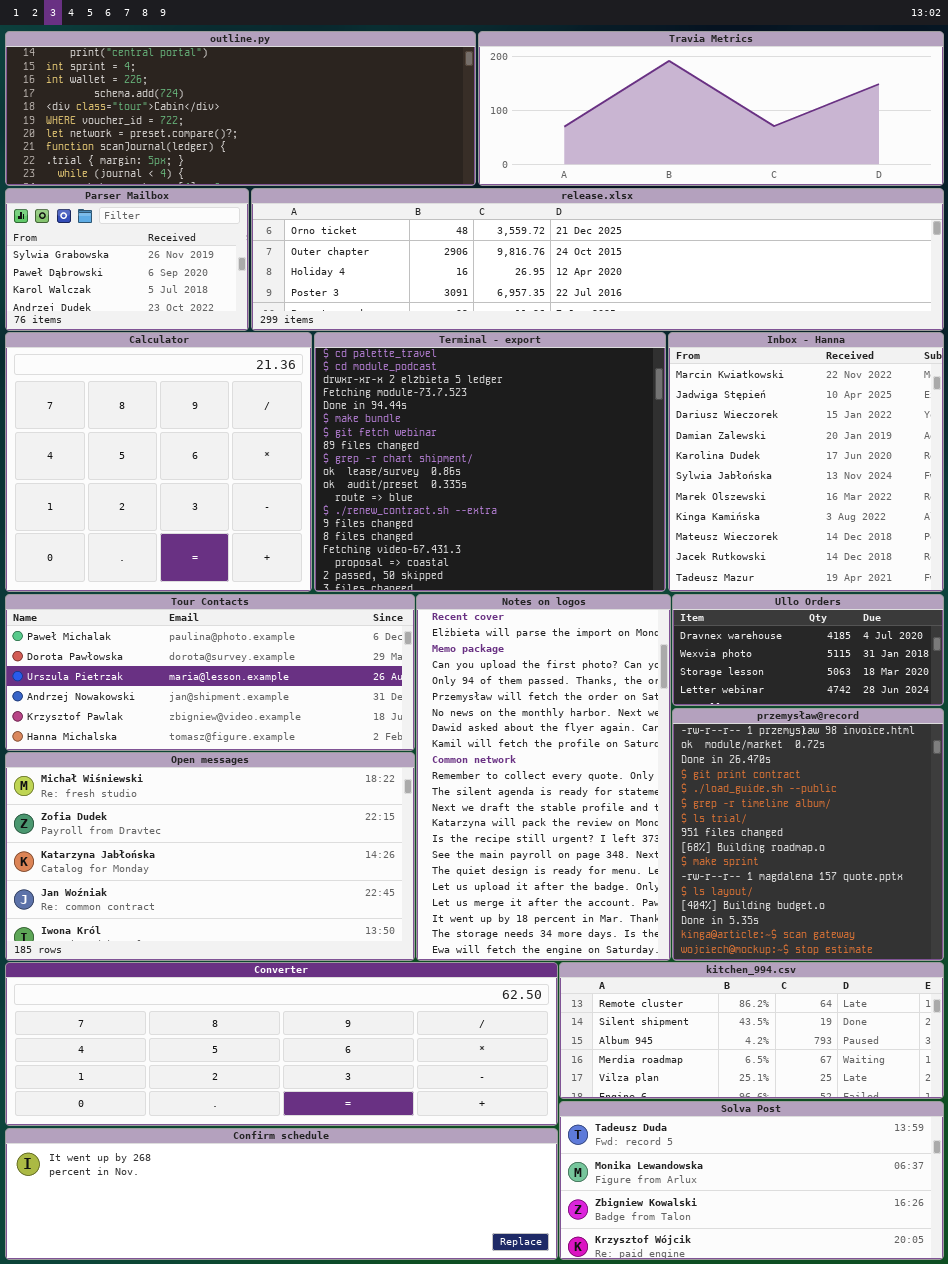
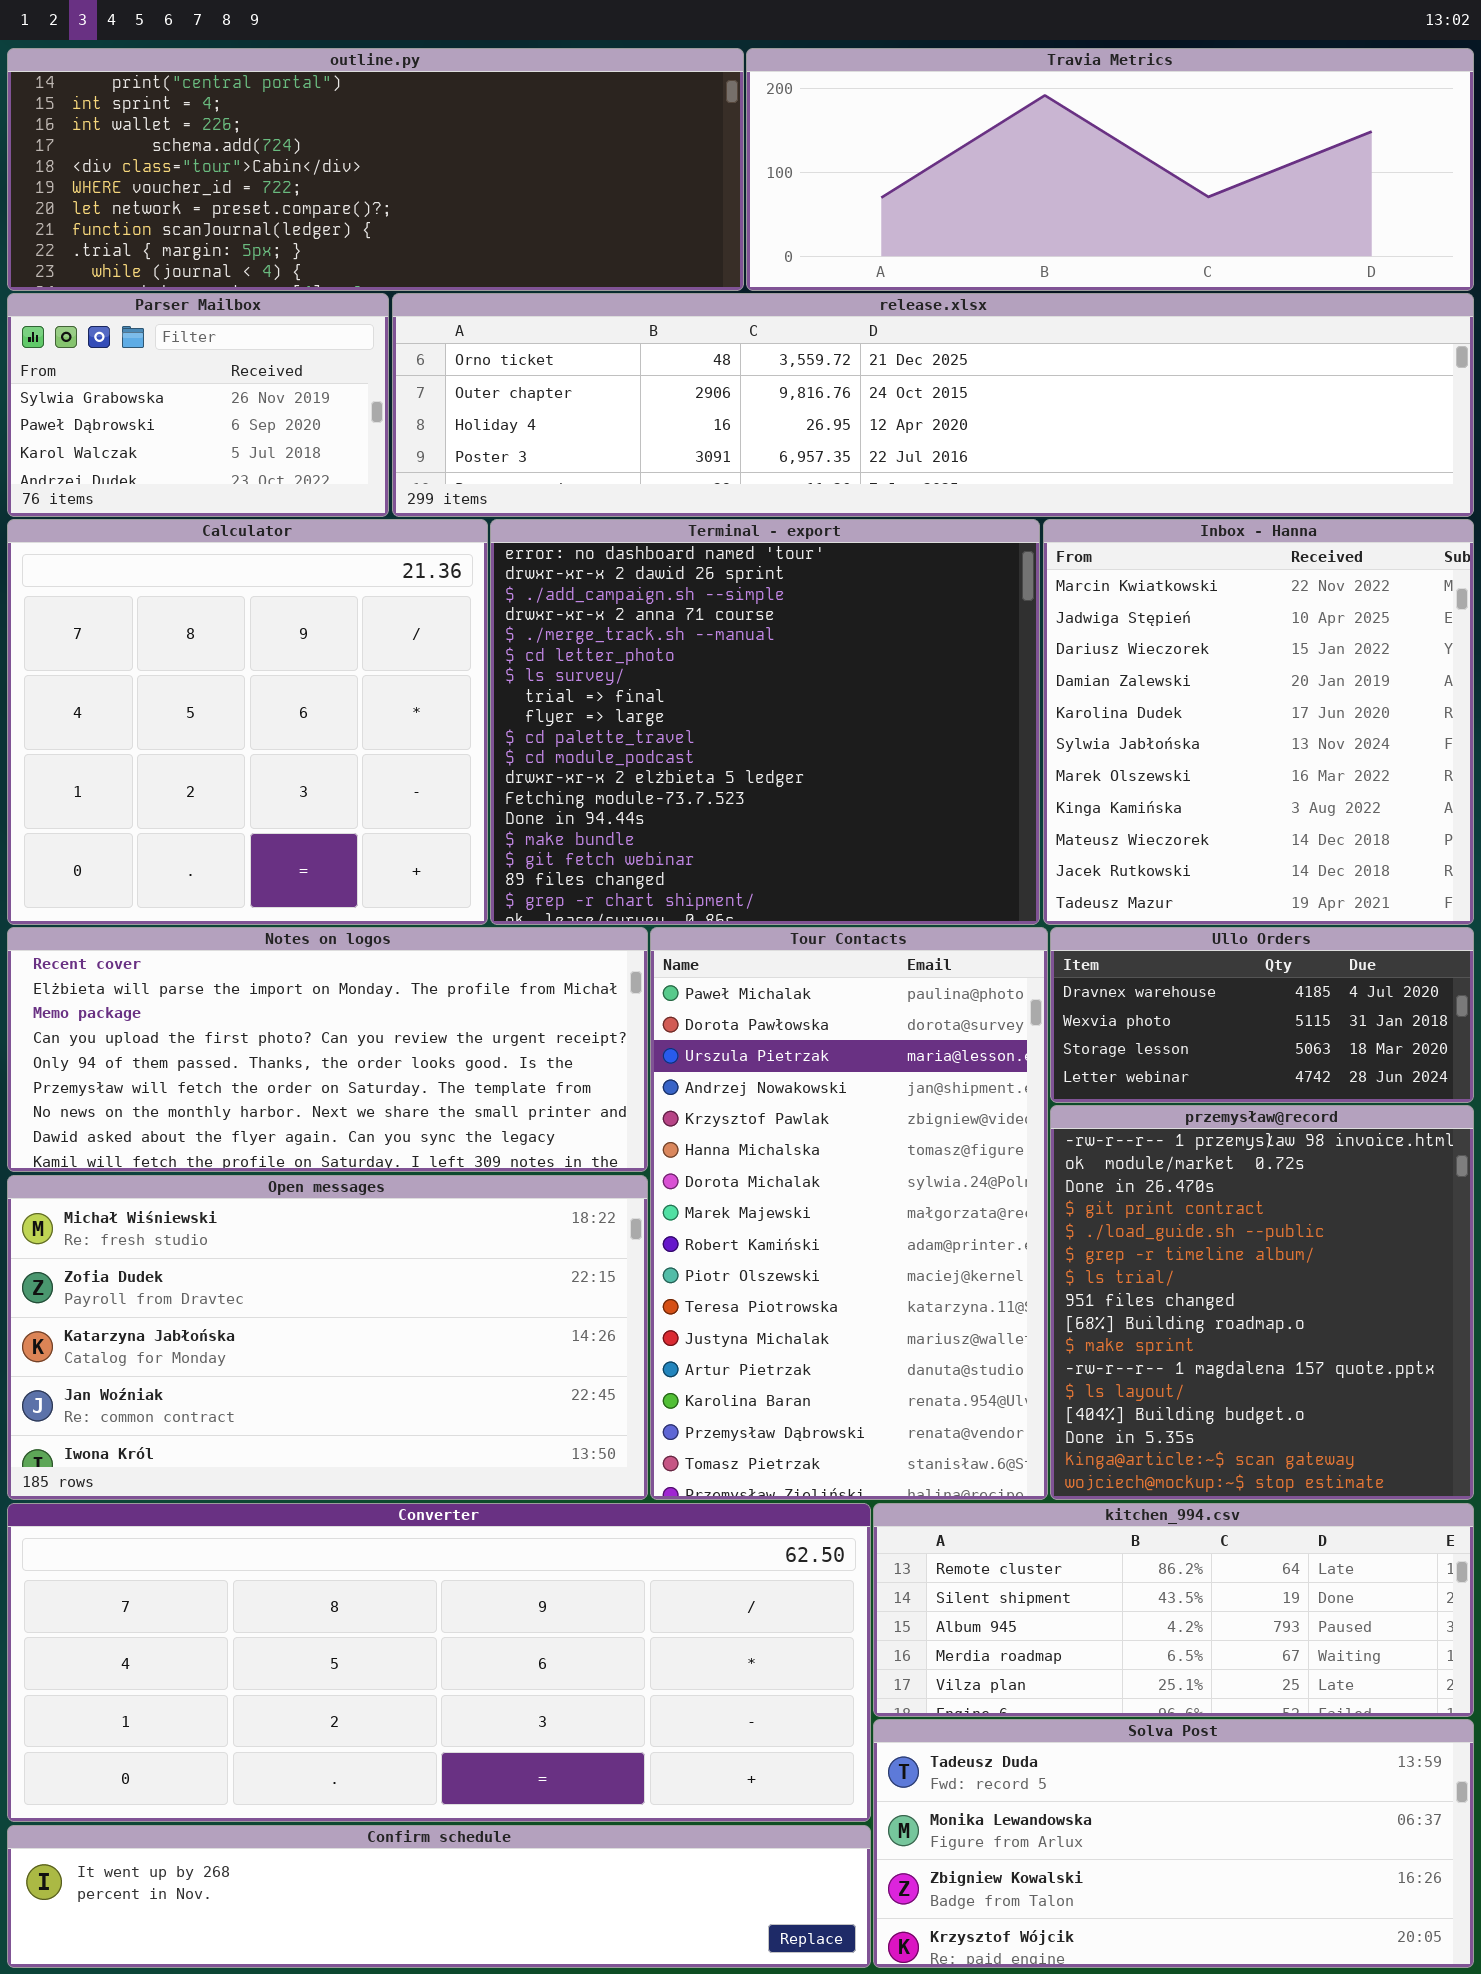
Terminal - export: [314,332,666,592] -> [490,519,1040,925], scrolled up 9 rows
Tour Contacts: [5,594,415,751] -> [650,927,1048,1500], moved, resized
Notes on logos: [416,594,671,961] -> [7,927,648,1172], moved, resized
Converter: [5,962,558,1126] -> [7,1503,871,1822], resized
Confirm schedule: [5,1128,558,1260] -> [7,1825,871,1968], resized

